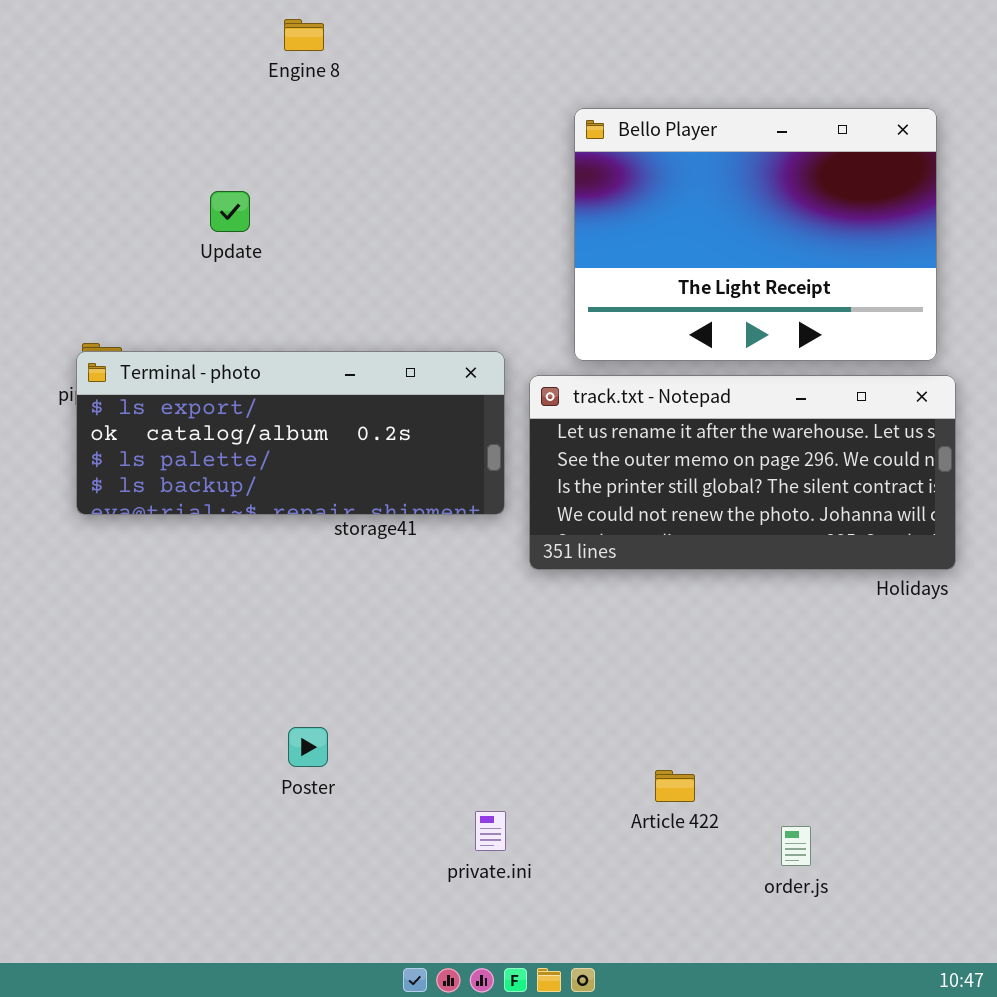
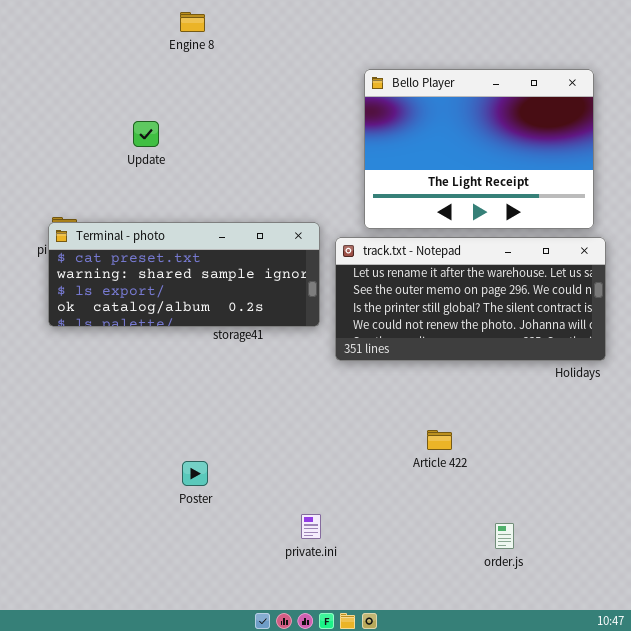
Terminal - photo: [76,351,505,515] -> [48,222,320,327], scrolled up 2 rows
Article 422: [655,770,695,802] -> [427,430,452,450], moved

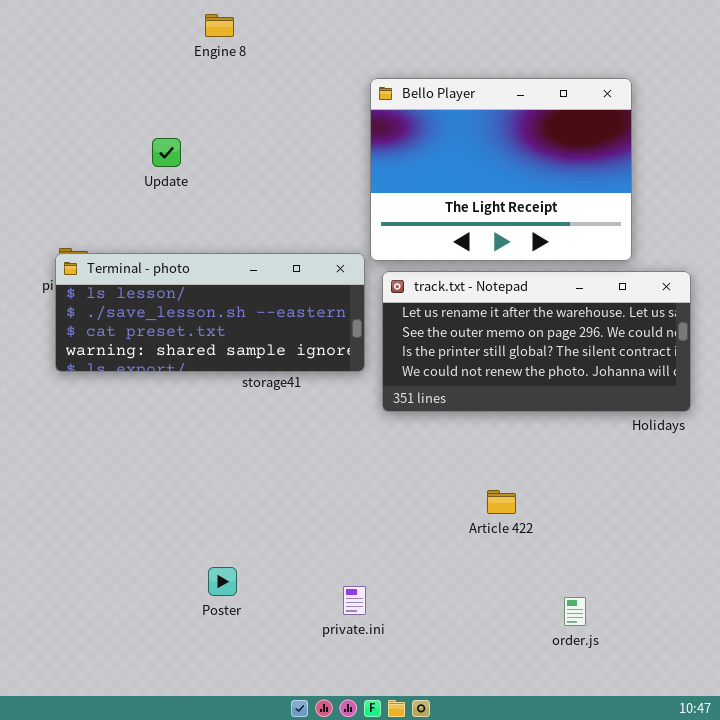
Bello Player: [364,69,594,229] -> [370,78,632,261], moved
Terminal - photo: [48,222,320,327] -> [55,253,365,372], scrolled up 2 rows
Poster: [182,461,208,486] -> [208,567,237,596], moved

